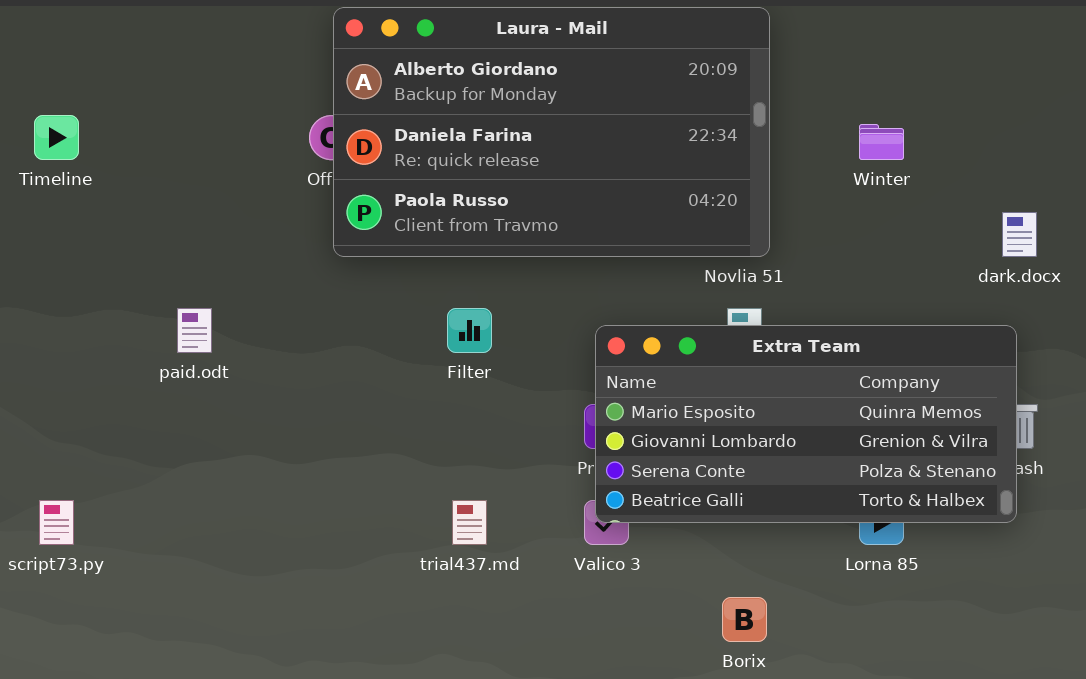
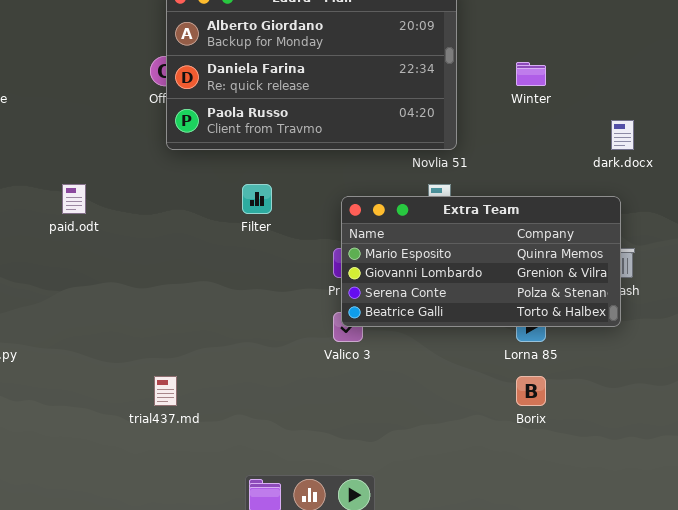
trial437.md: [452,500,487,545] -> [154,376,177,406], moved
Borix: [722,597,767,642] -> [516,376,546,406], moved

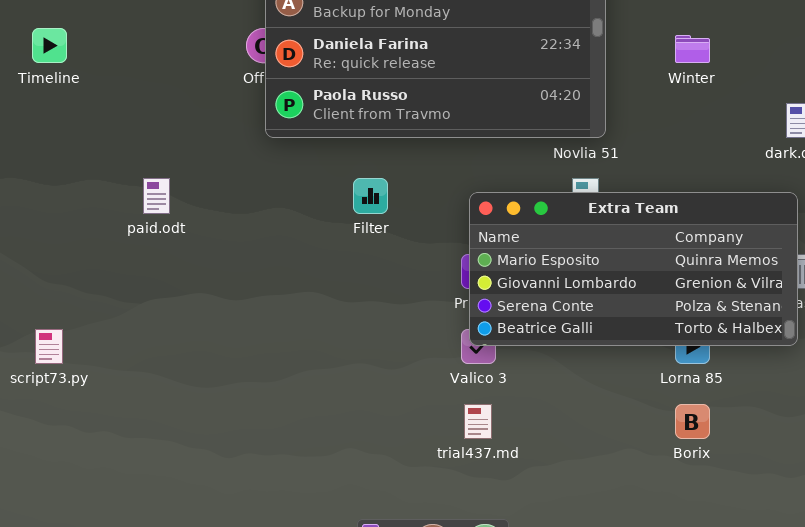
trial437.md: [154,376,177,406] -> [464,404,492,439], moved

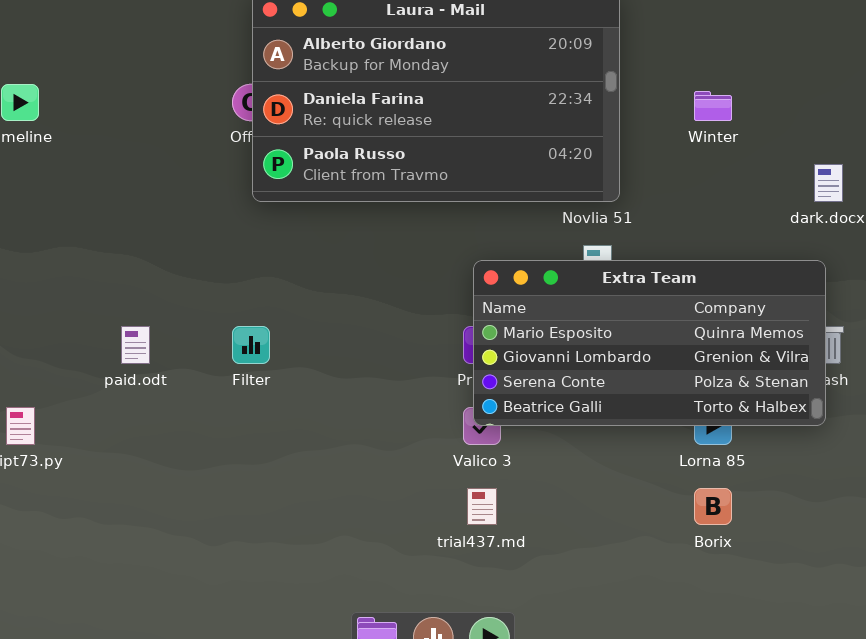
paid.odt: [143,178,170,214] -> [121,326,150,364], moved
Filter: [353,178,388,214] -> [232,326,270,364], moved

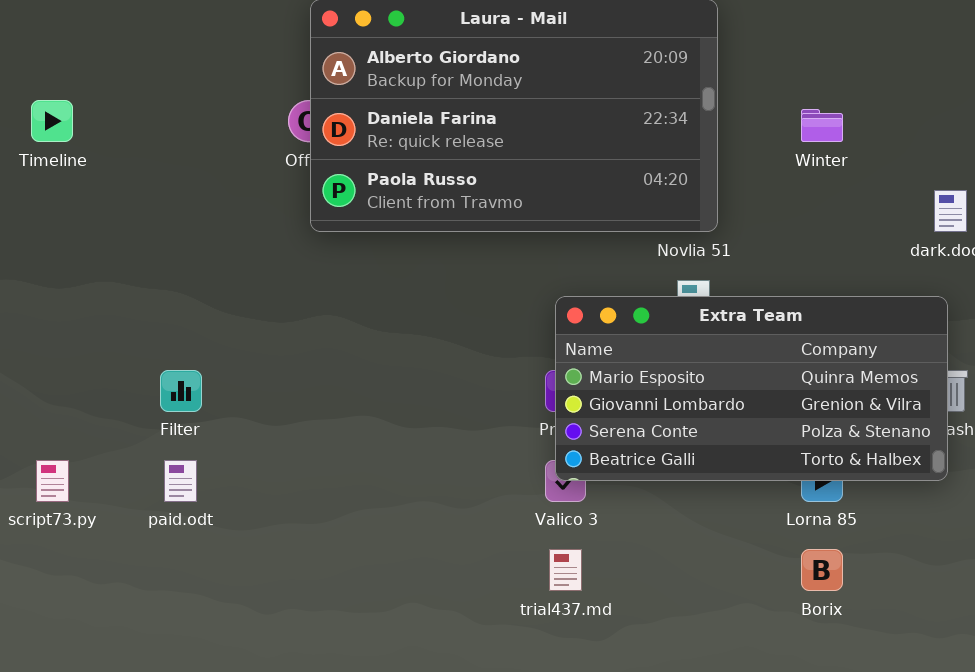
paid.odt: [121,326,150,364] -> [164,460,197,502], moved
Filter: [232,326,270,364] -> [160,370,202,412], moved

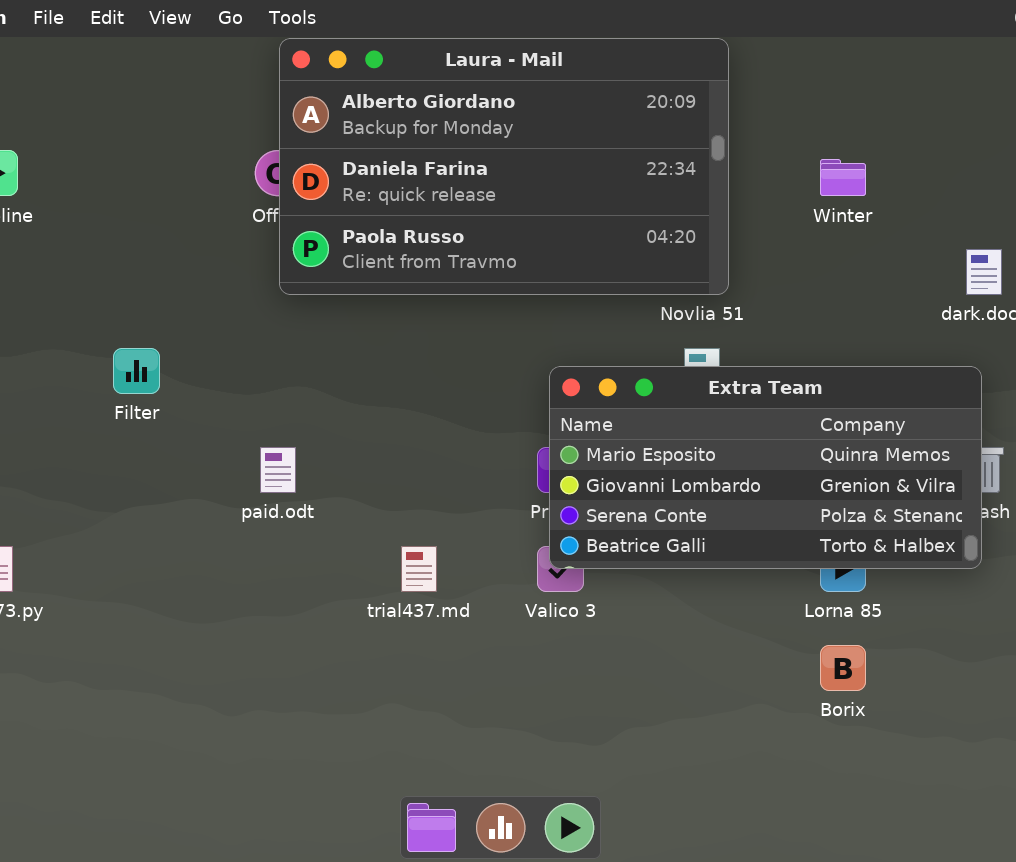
Filter: [160,370,202,412] -> [113,348,160,394], moved
paid.odt: [164,460,197,502] -> [260,447,296,493], moved
trial437.md: [549,549,582,591] -> [401,546,437,592], moved

